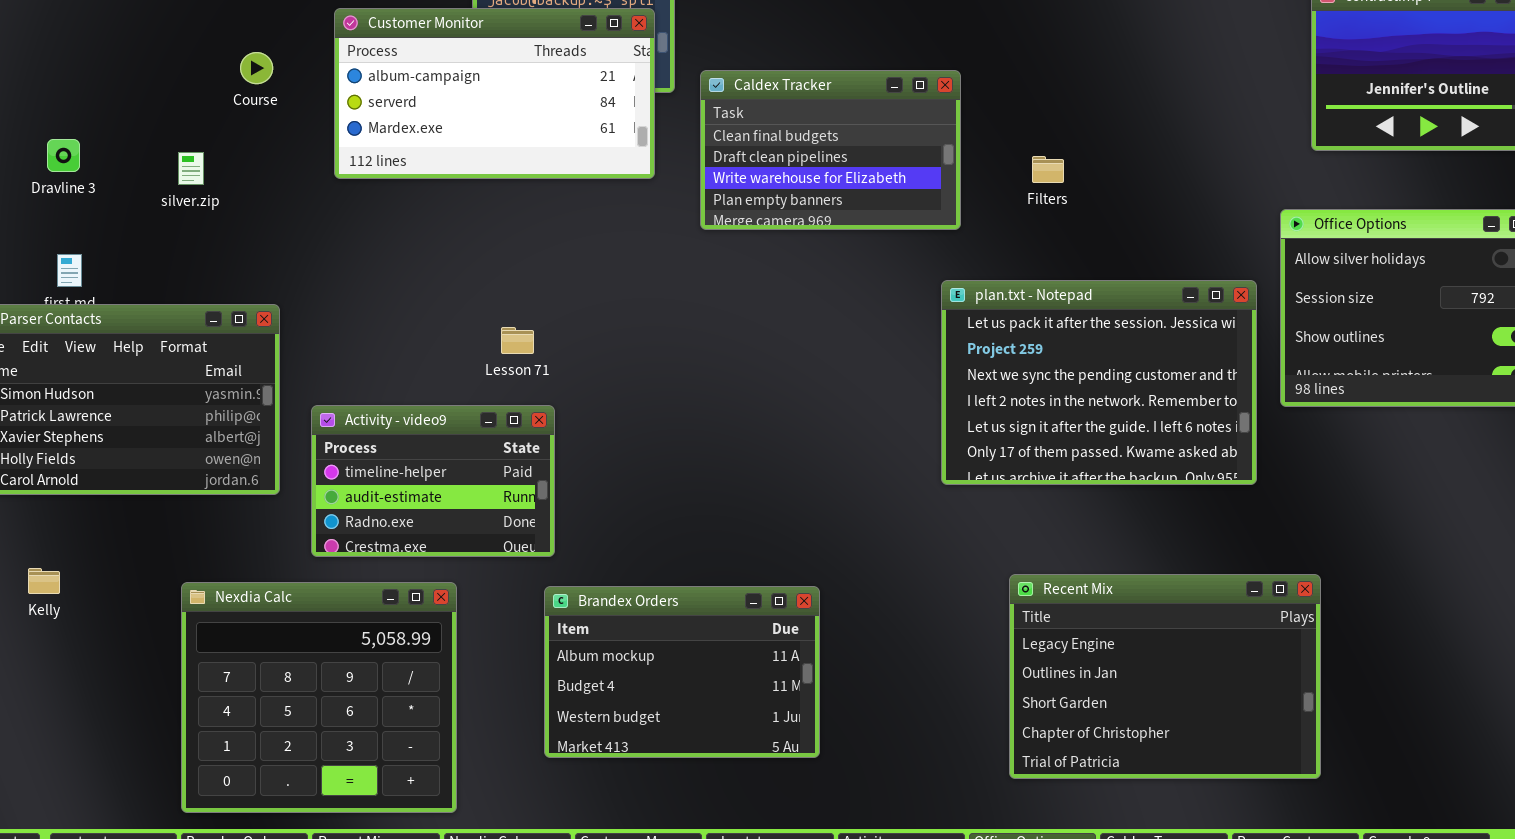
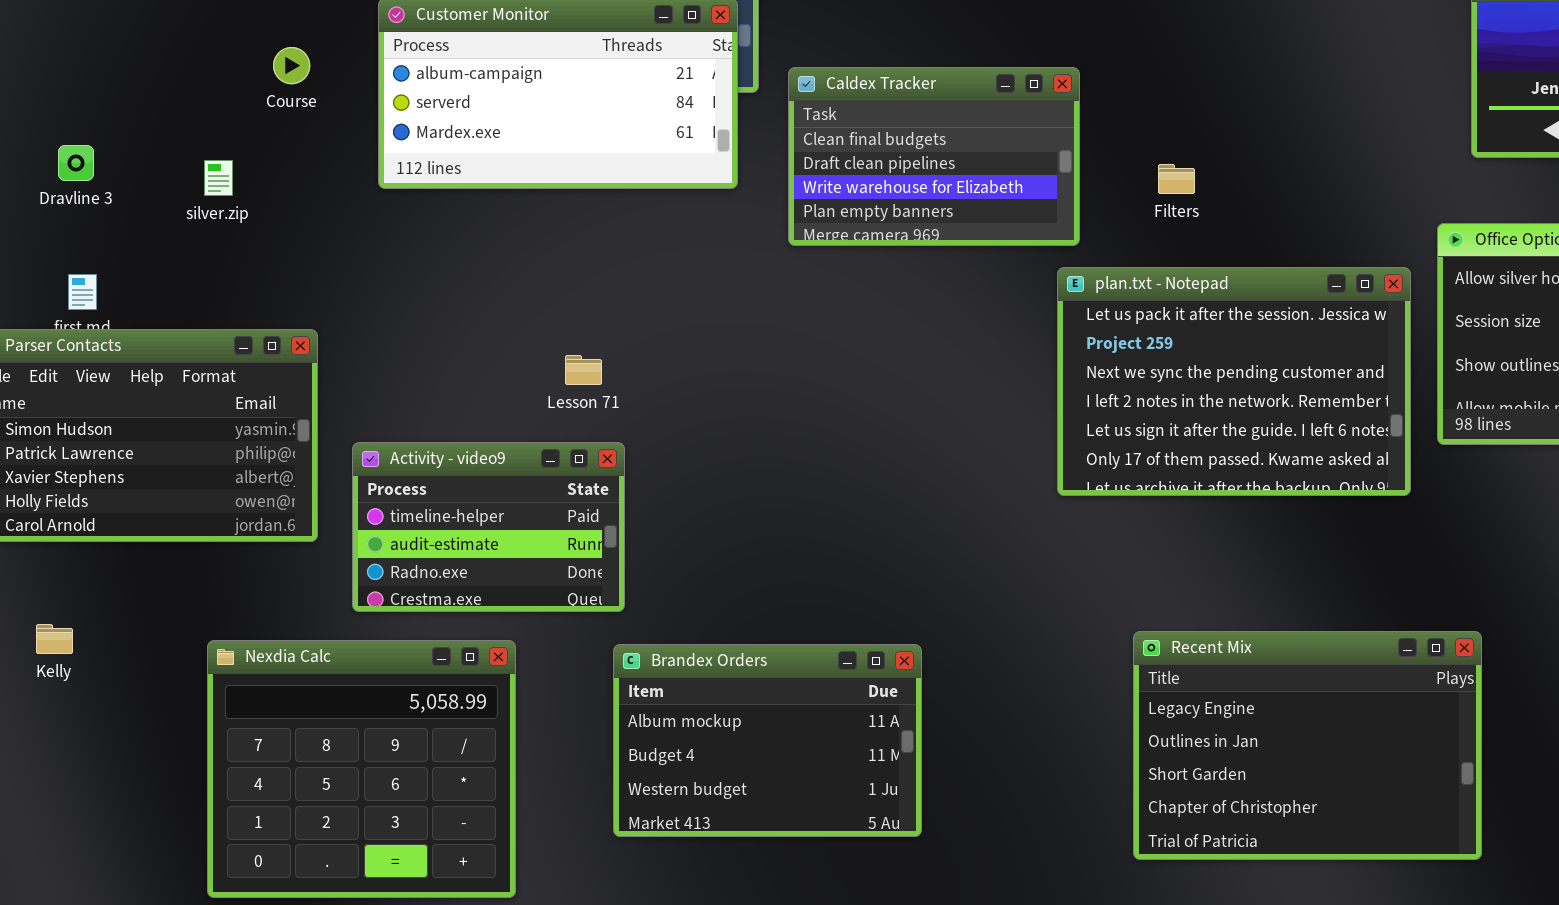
plan.txt - Notepad: [941,280,1257,485] -> [1057,267,1411,496], moved

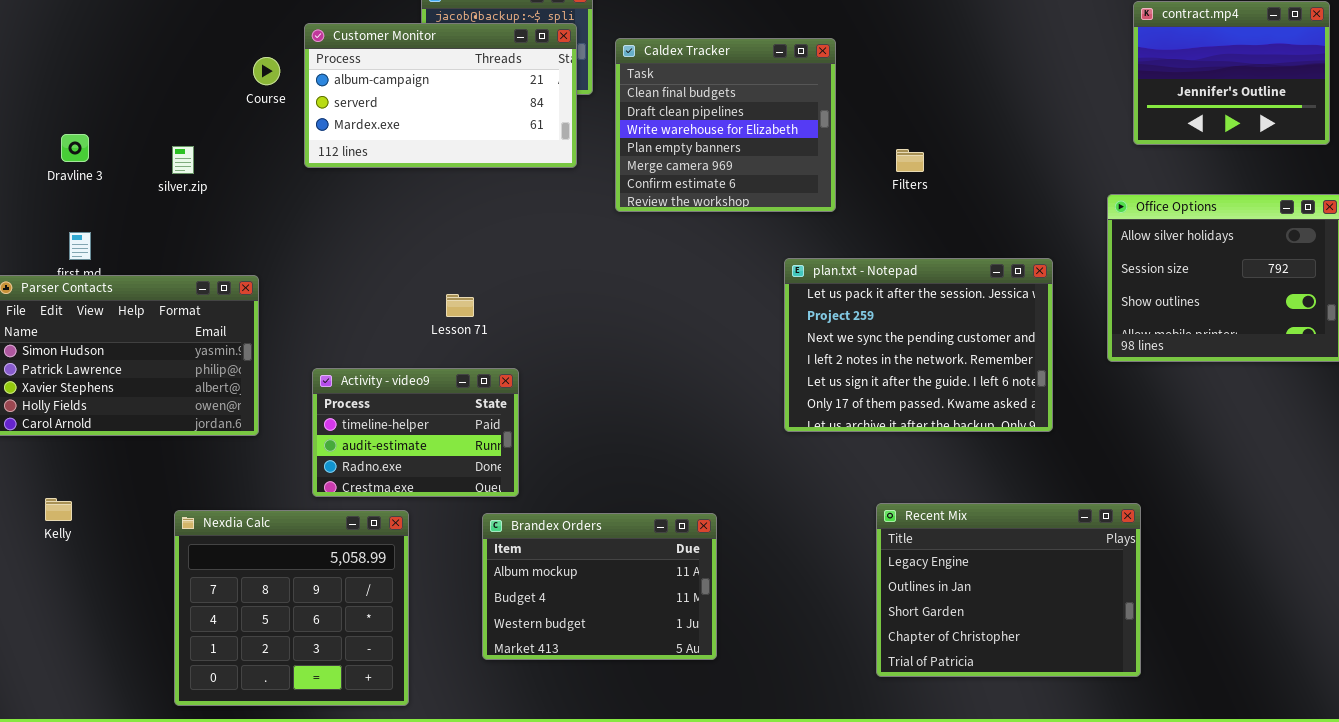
Course: [273,47,310,84] -> [253,57,280,85], moved
Caldex Tracker: [788,67,1080,246] -> [615,38,836,212], resized
plan.txt - Notepad: [1057,267,1411,496] -> [784,258,1053,432], moved
Activity - video9: [352,442,625,612] -> [312,368,519,497], moved

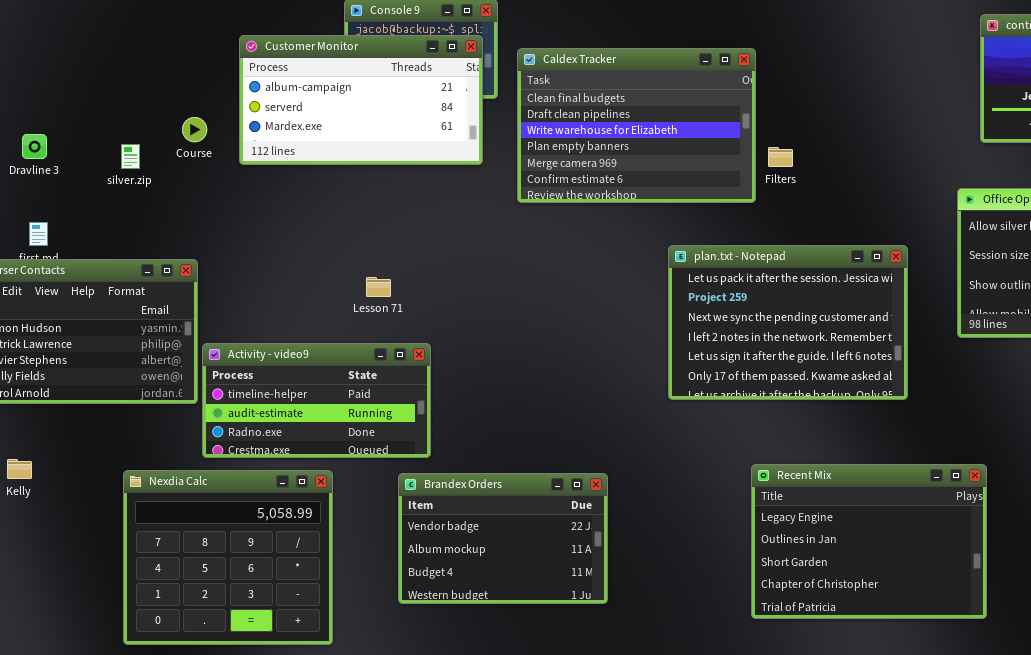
Caldex Tracker: [615,38,836,212] -> [517,48,756,203], resized
Course: [253,57,280,85] -> [182,117,207,142], moved
Activity - video9: [312,368,519,497] -> [202,343,431,458], resized
Brandex Orders: [482,513,717,660] -> [398,473,608,604], scrolled up 1 row

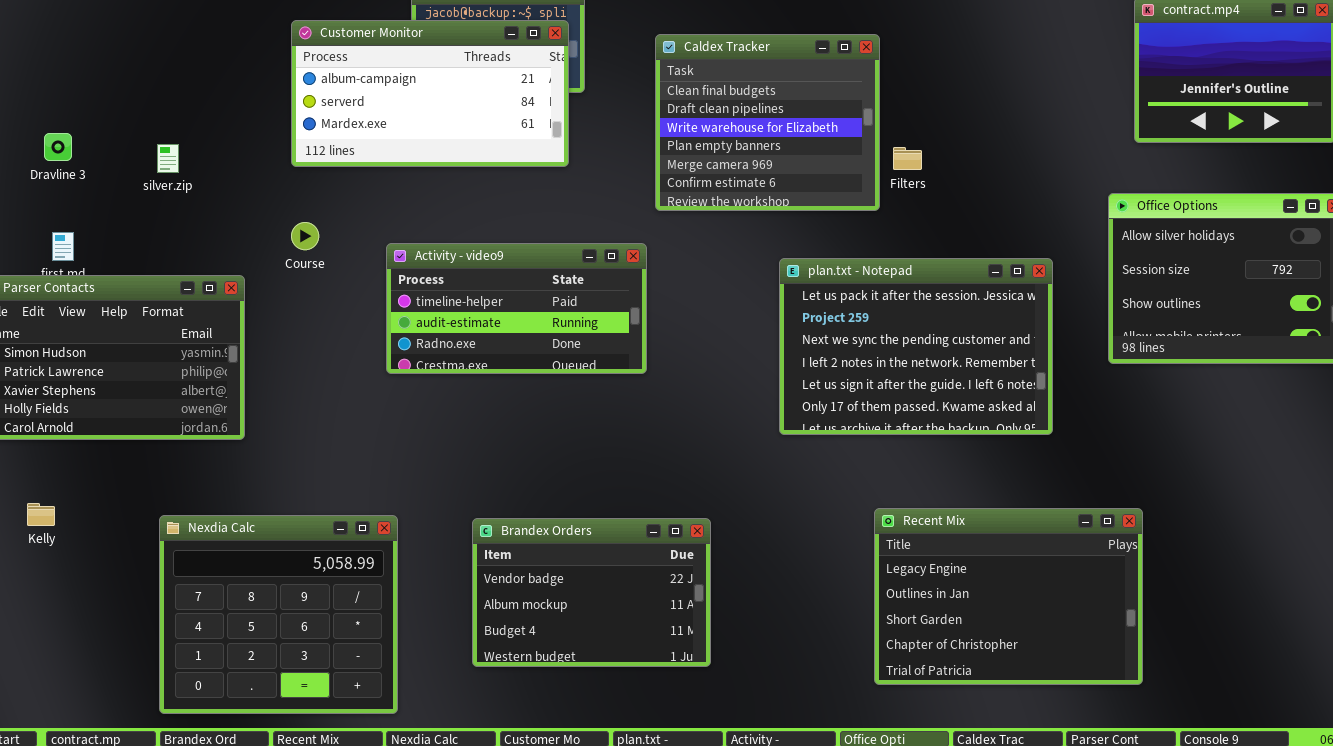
Caldex Tracker: [517,48,756,203] -> [655,34,880,211], resized
Course: [182,117,207,142] -> [291,222,319,250], moved
Activity - video9: [202,343,431,458] -> [386,243,647,374], moved

